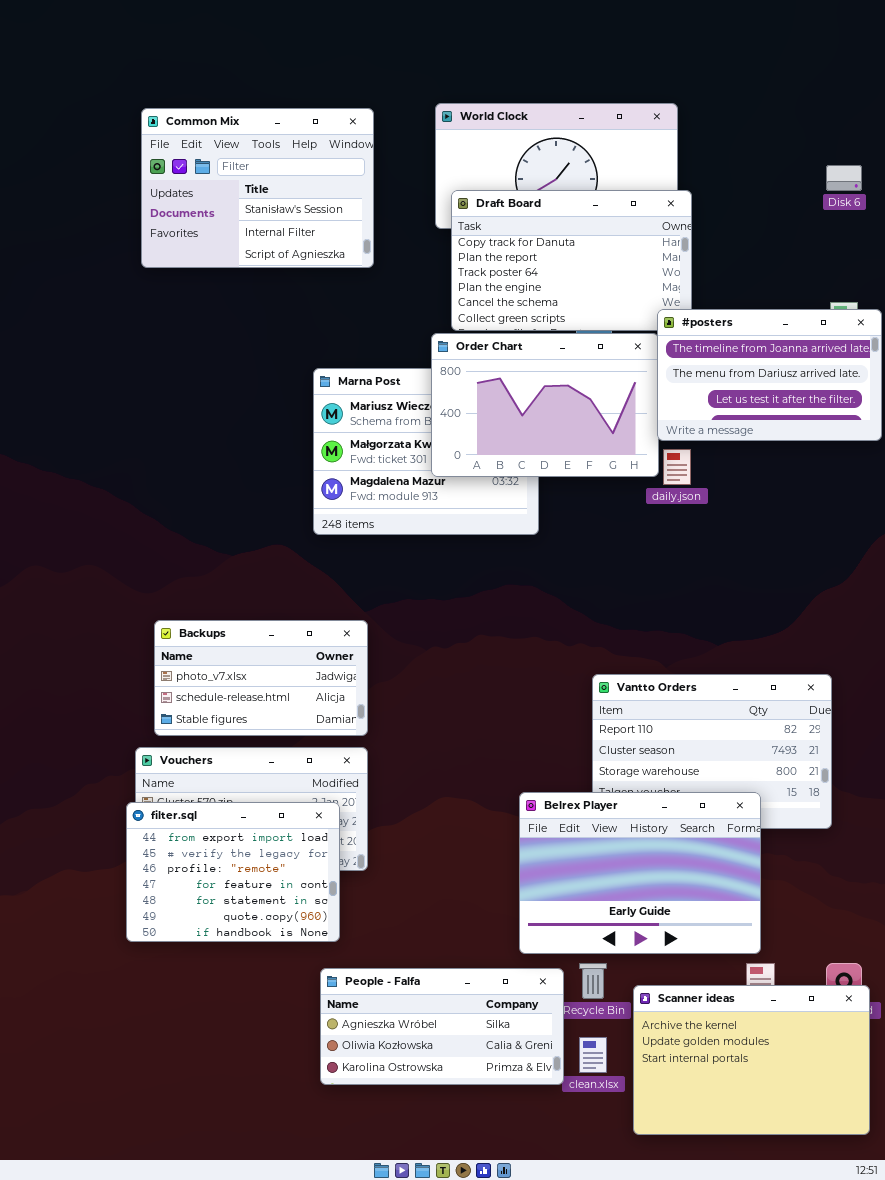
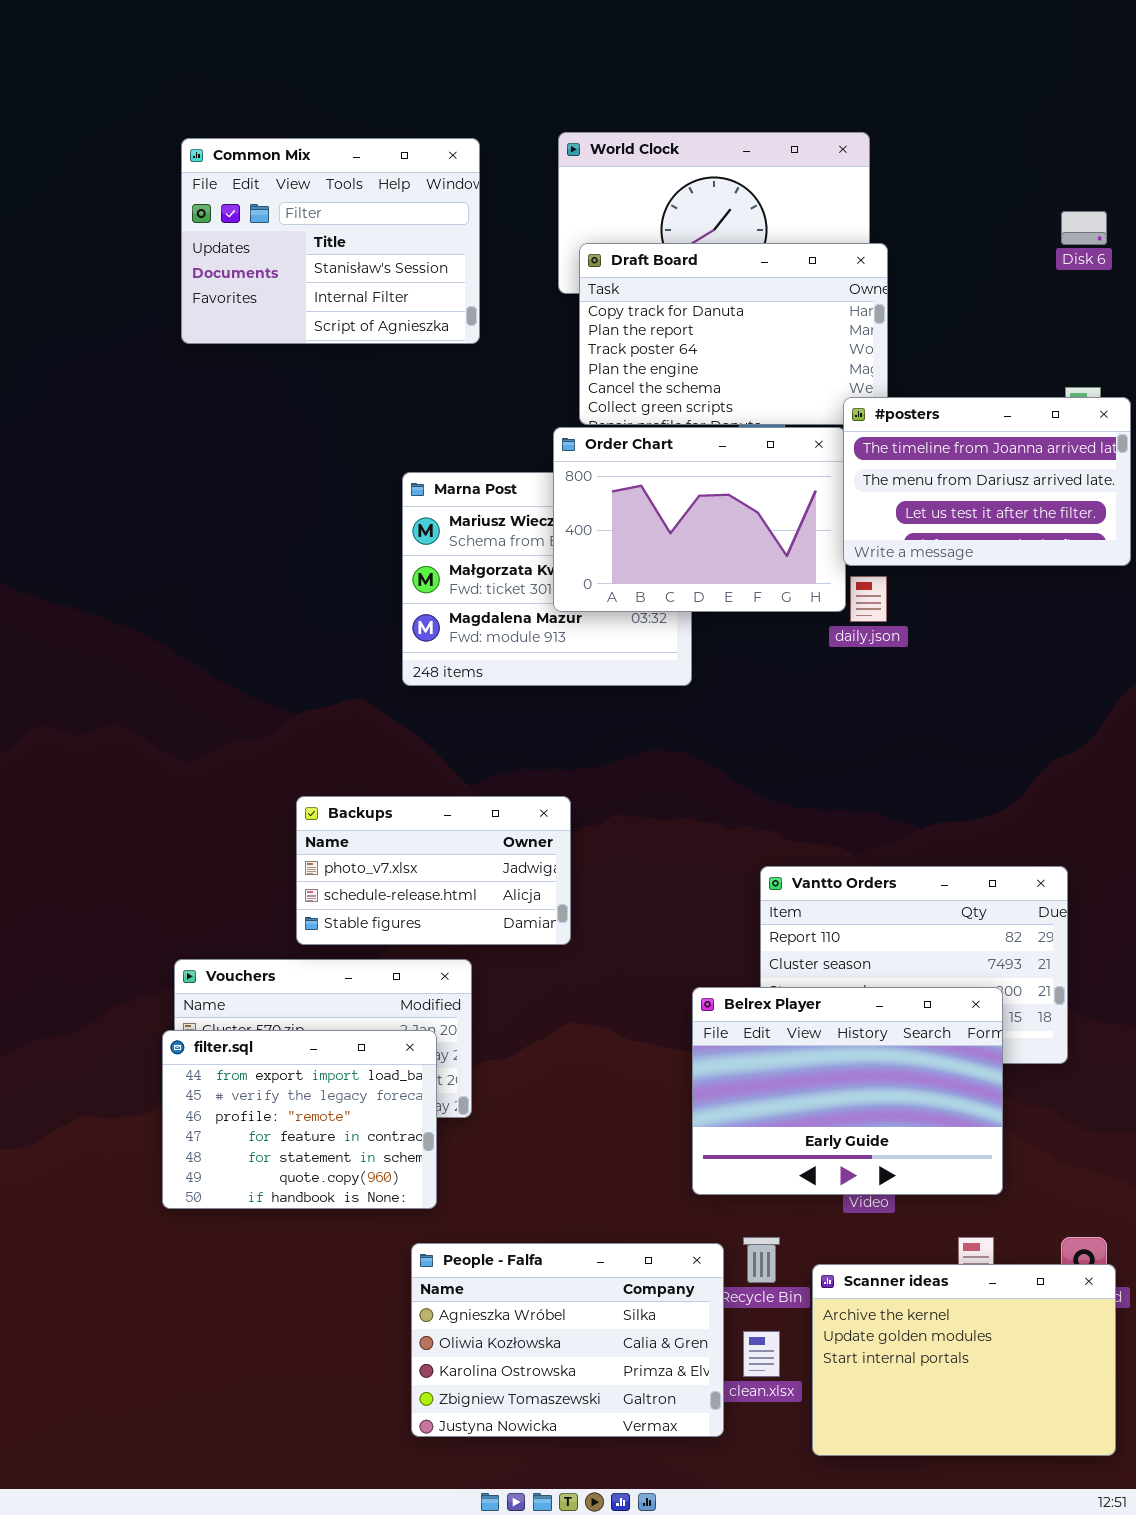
Backups: [154,620,368,736] -> [296,796,571,945], moved
Belrex Player: [519,792,761,954] -> [692,987,1003,1195], moved
People - Falfa: [320,968,564,1085] -> [411,1243,724,1437], resized

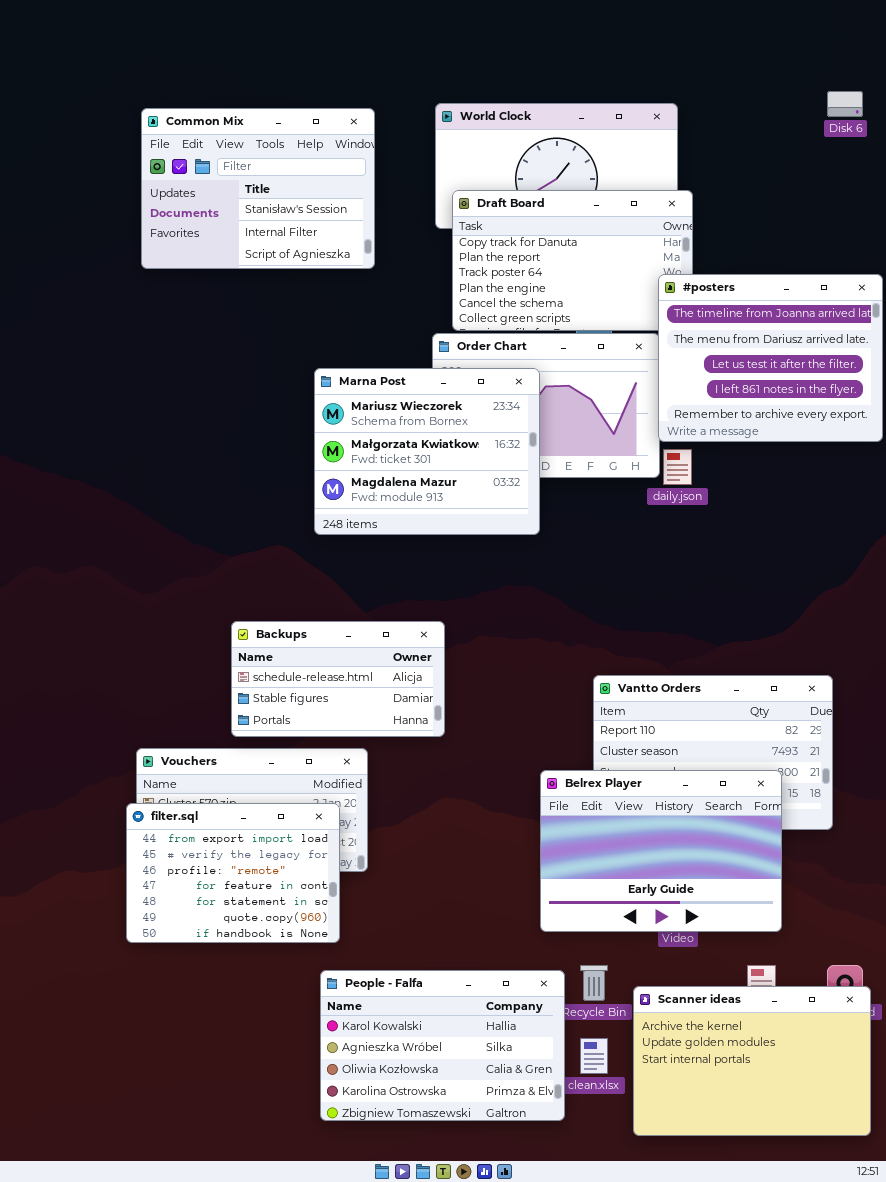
Disk 6: [1061,211,1107,245] -> [827,91,863,117], moved
#posters: [843,397,1131,566] -> [658,274,883,442], resized
Marna Post: [402,472,692,686] -> [314,368,540,535], raised
Backups: [296,796,571,945] -> [231,621,445,737], scrolled down 1 row
People - Falfa: [411,1243,724,1437] -> [320,970,565,1121], scrolled up 1 row

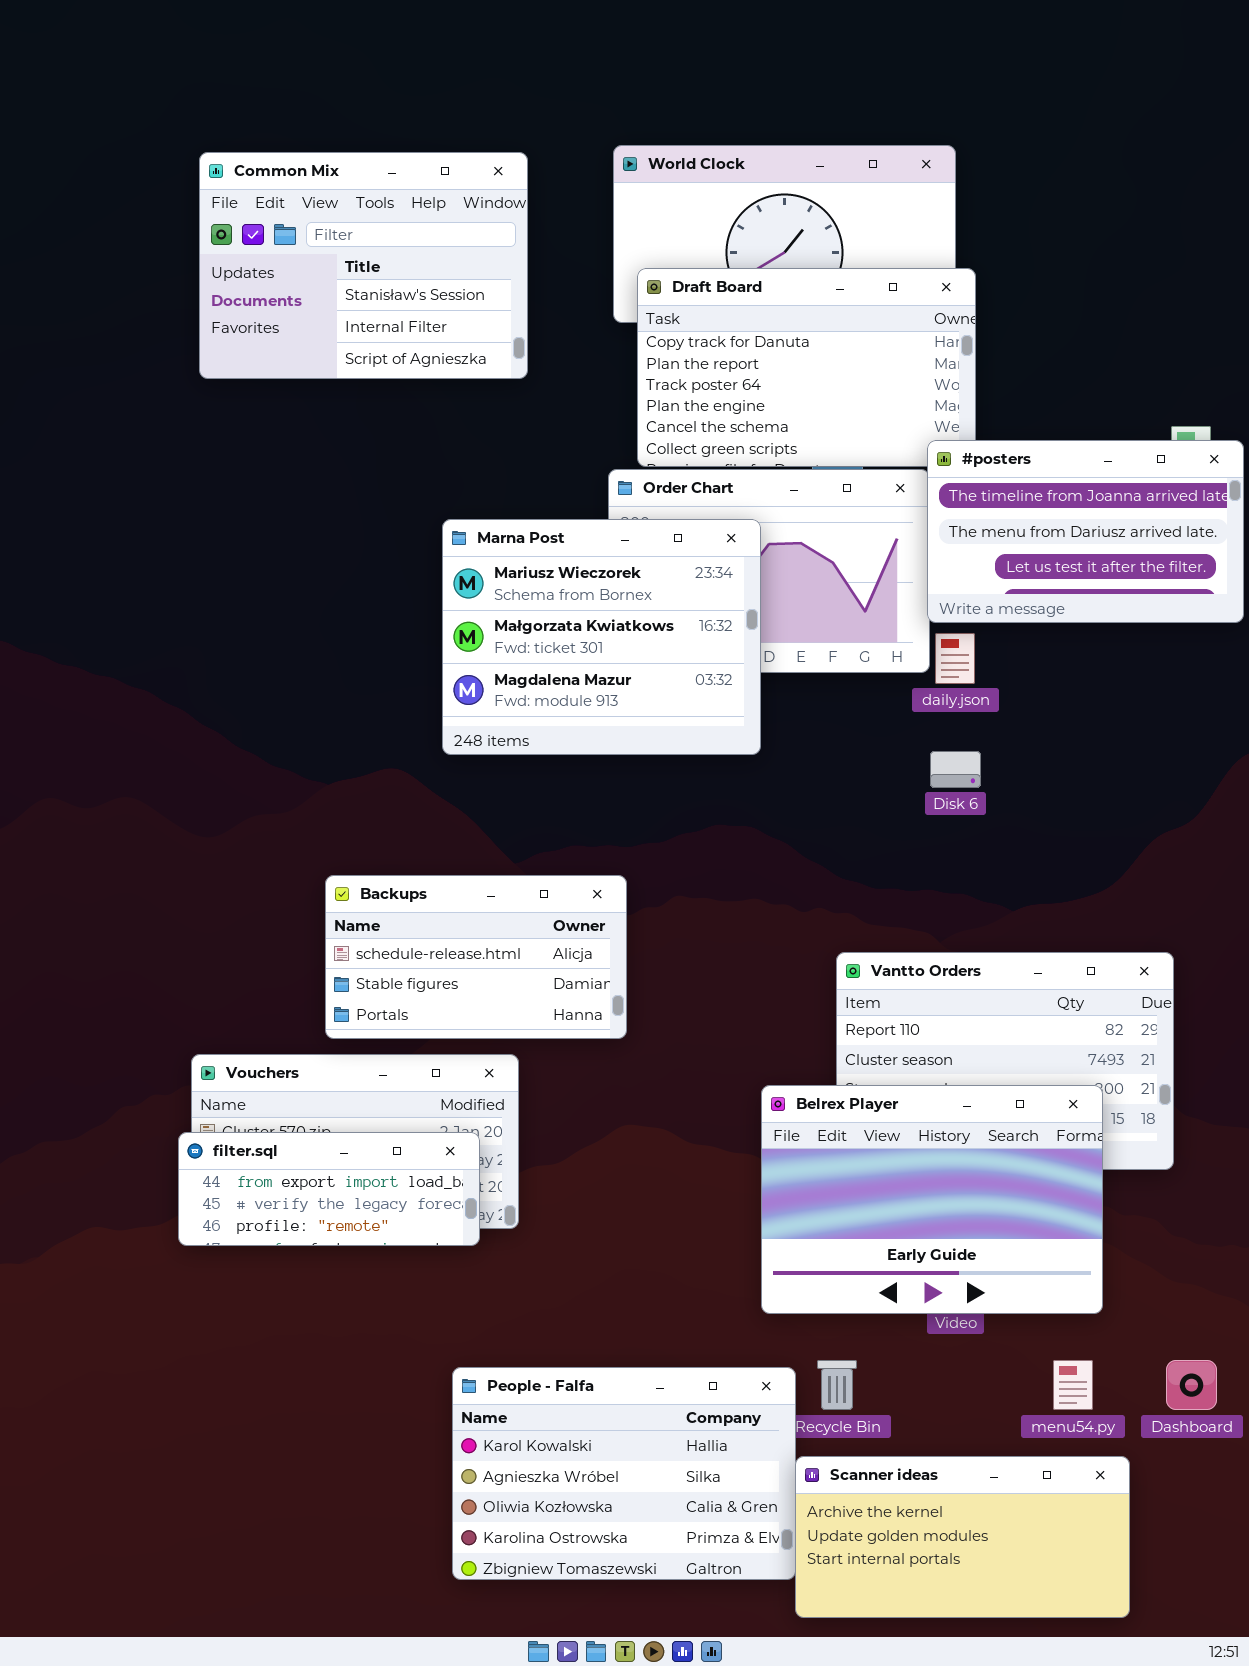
Disk 6: [827,91,863,117] -> [930,751,981,788], moved
#posters: [658,274,883,442] -> [927,440,1244,623], resized
filter.sql: [126,803,340,943] -> [178,1132,480,1246], resized
Scanner ideas: [633,986,871,1136] -> [795,1456,1130,1618], moved, resized

